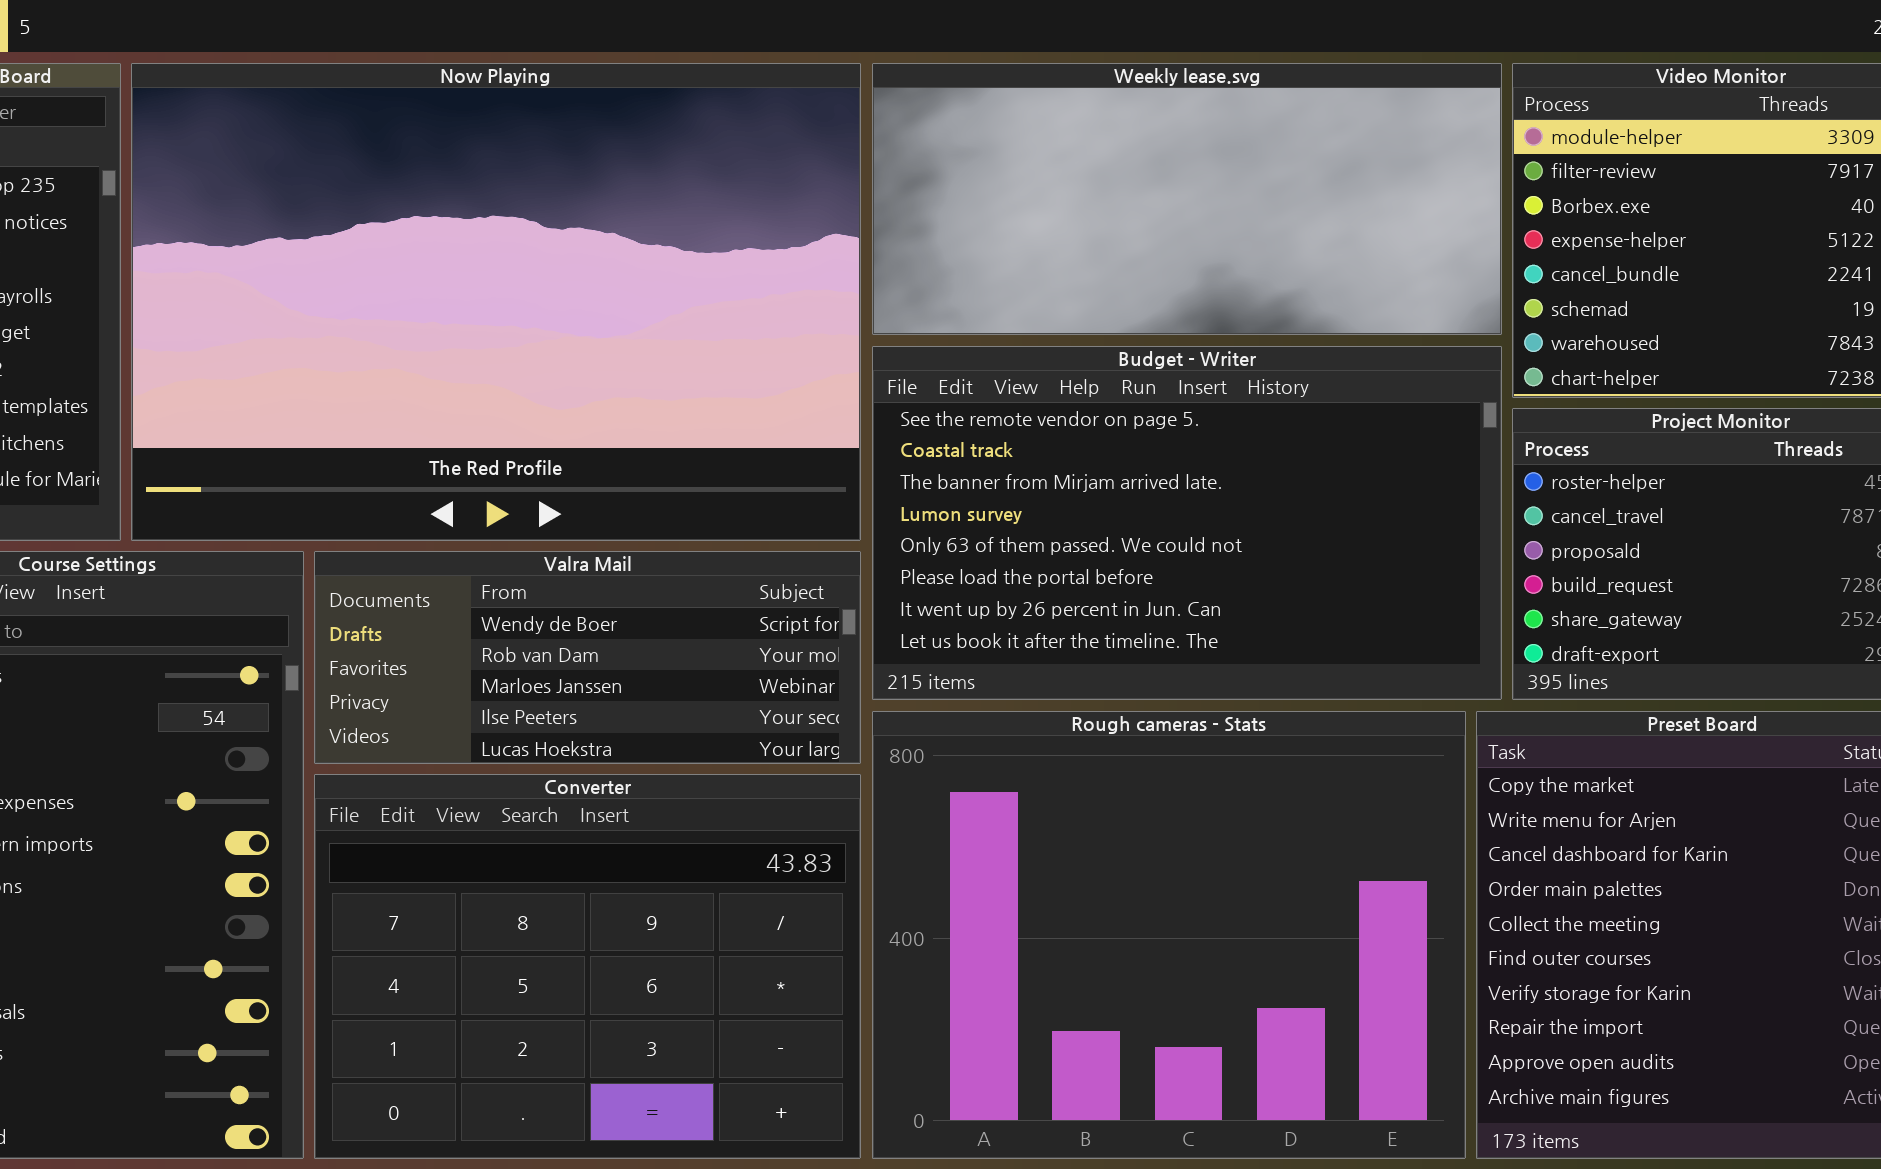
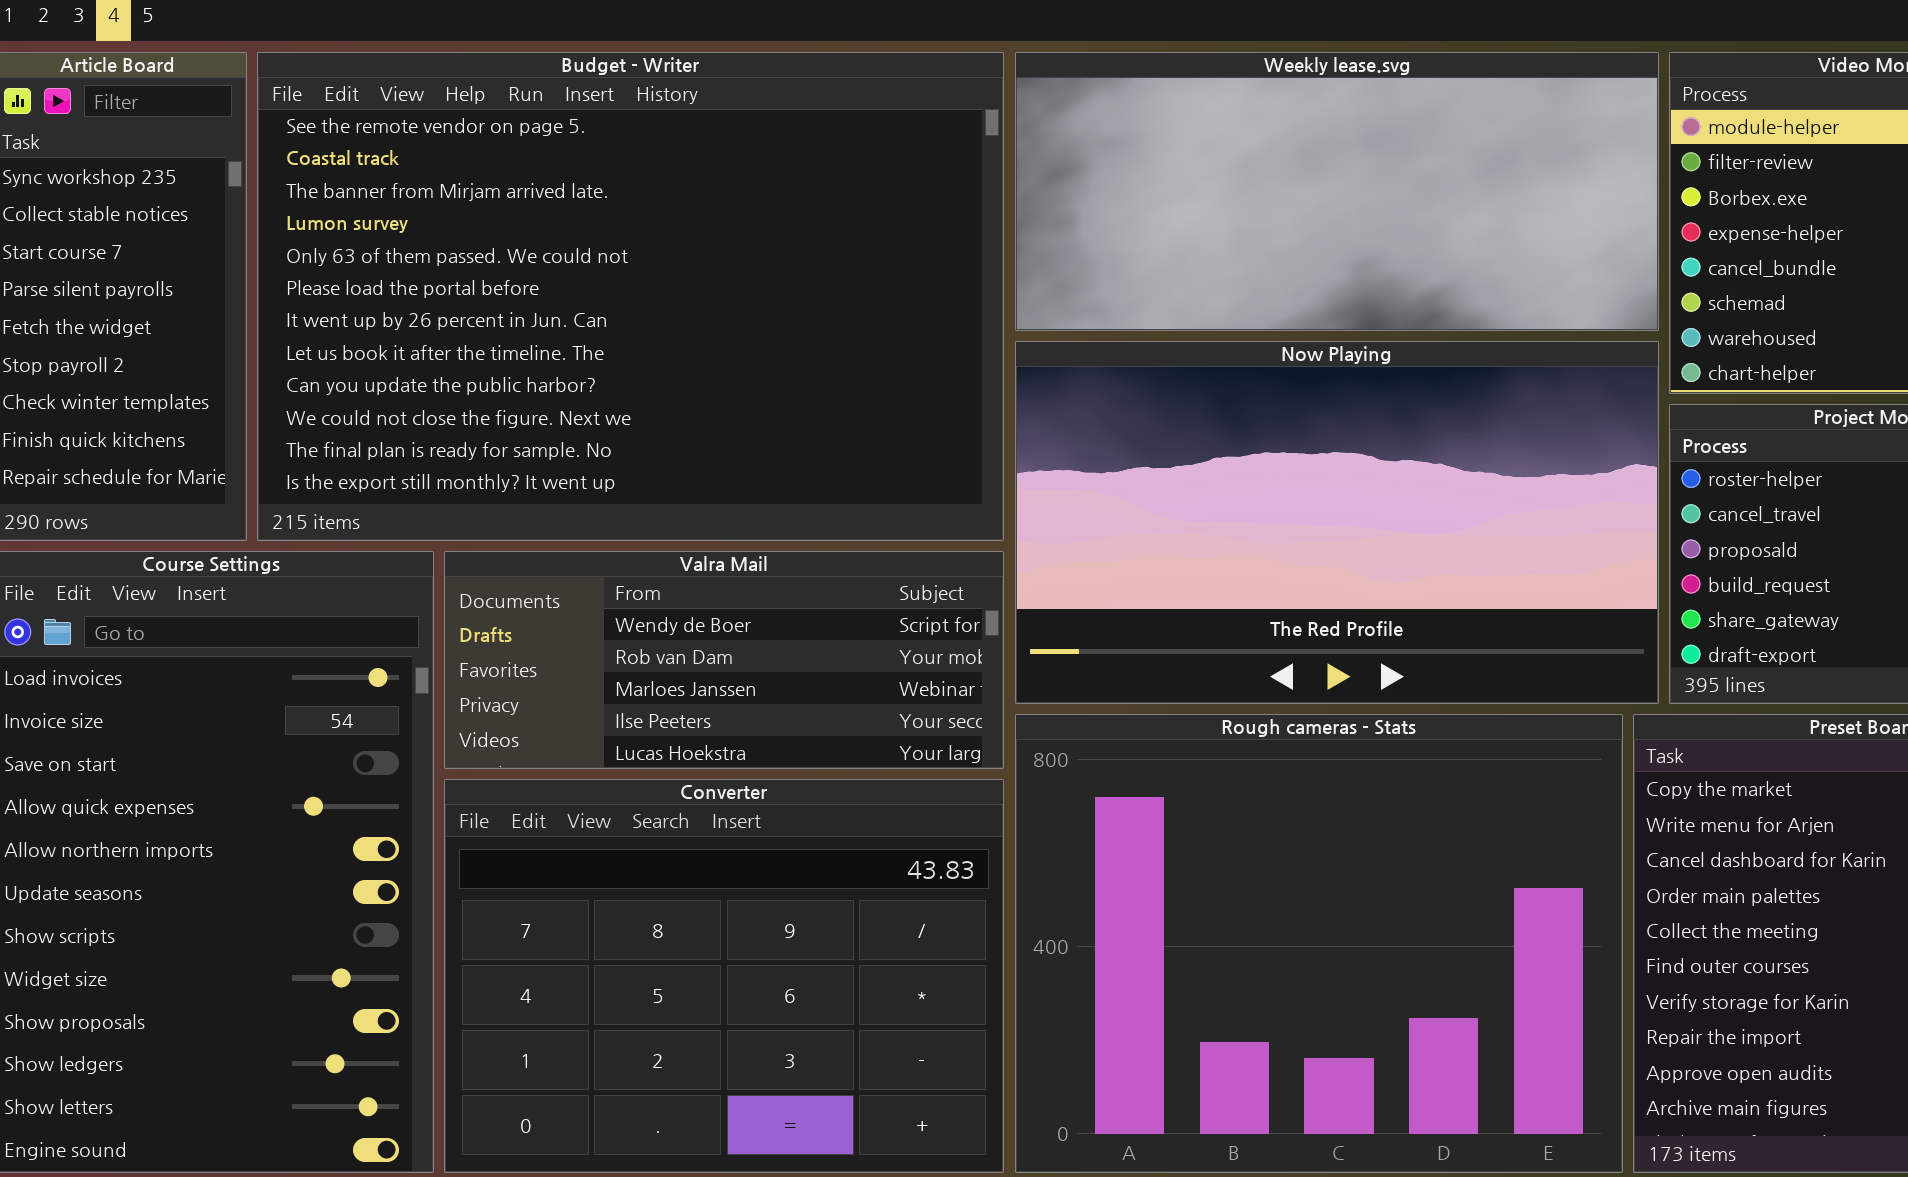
Now Playing: [131,63,861,541] -> [1015,341,1659,704], moved, resized
Budget - Writer: [872,346,1502,700] -> [257,52,1004,541], moved, resized

